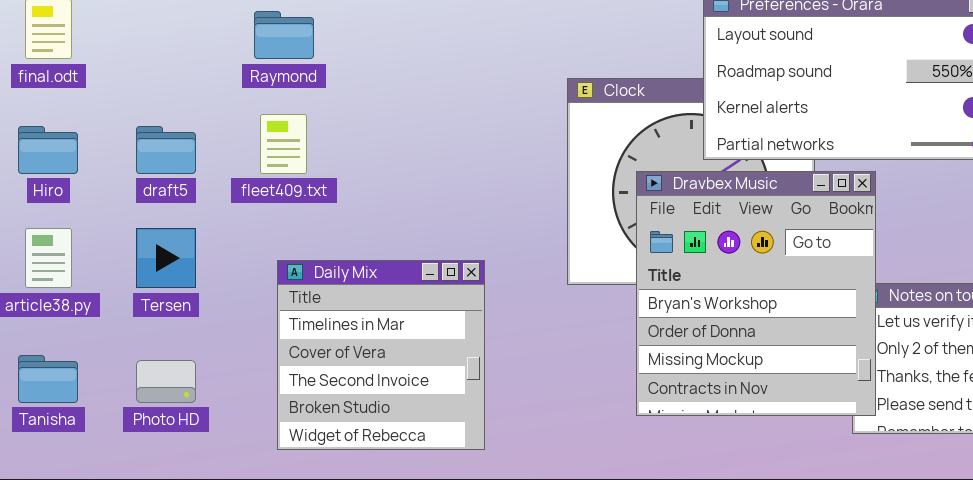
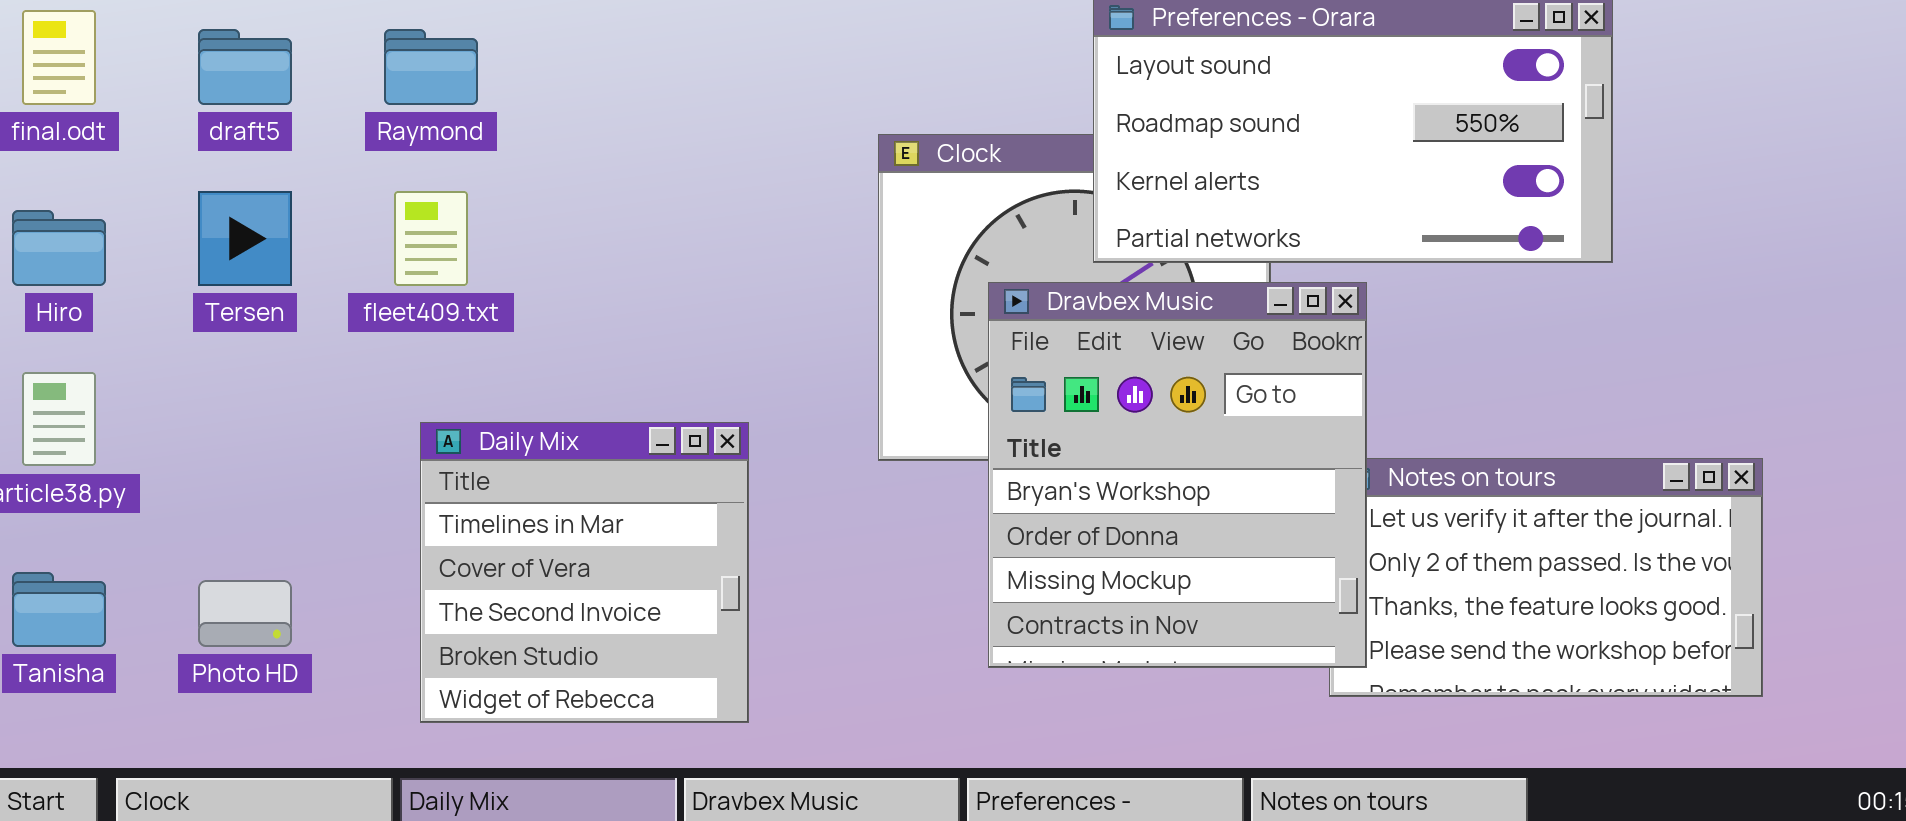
draft5: [136,126,196,174] -> [198,29,292,105], moved
Tersen: [136,228,196,288] -> [198,191,292,286], moved

